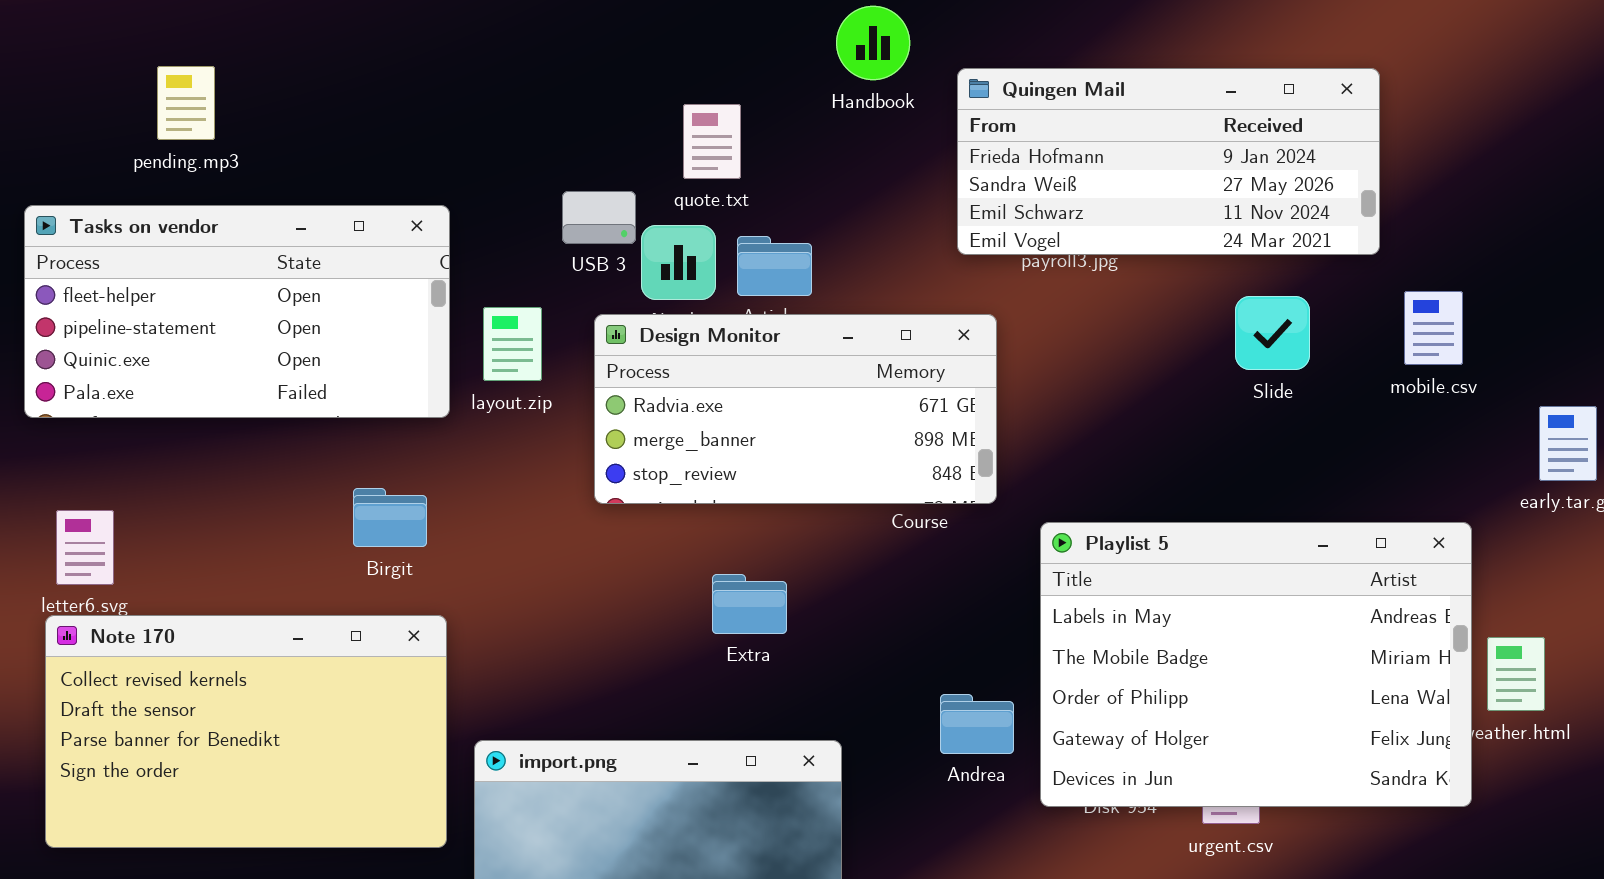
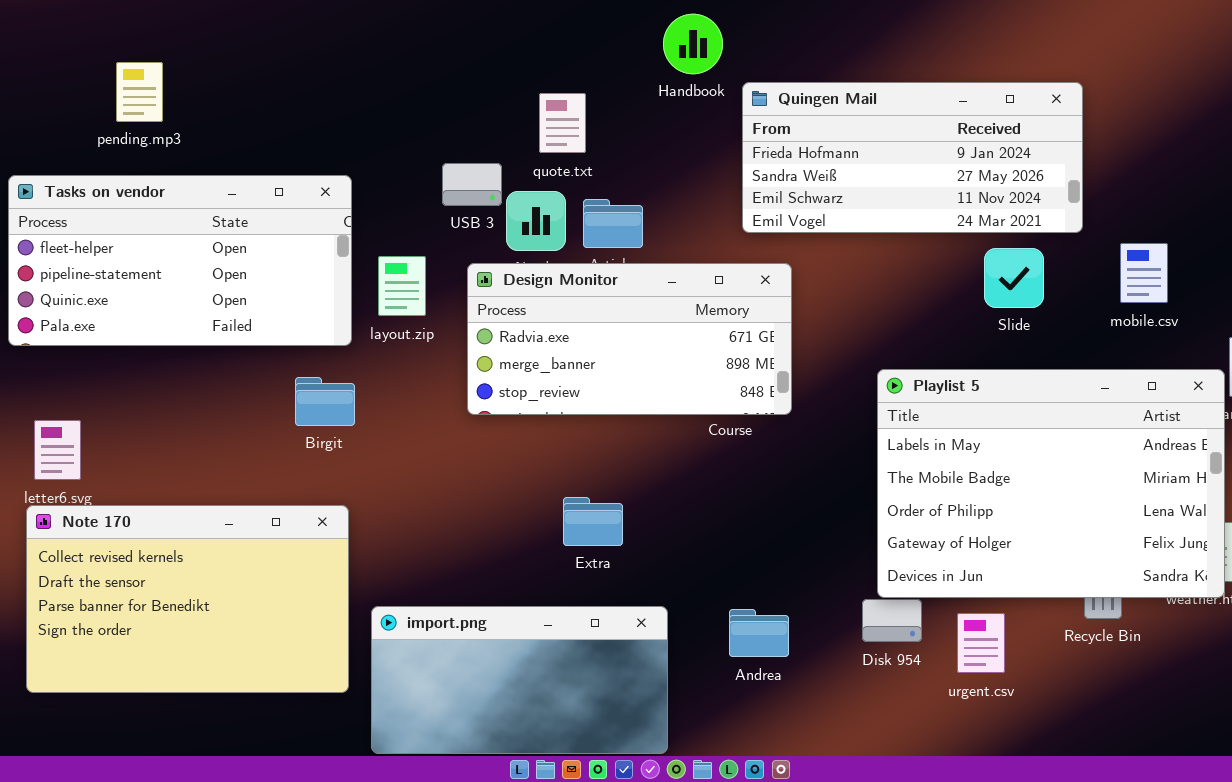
Quingen Mail: [957,68,1380,255] -> [742,82,1083,233], moved
Birgit: [353,488,427,547] -> [295,377,355,426], moved
Playlist 5: [1040,522,1472,807] -> [877,369,1225,598], moved
Extra: [712,574,787,634] -> [563,497,623,546], moved
Andrea: [940,694,1014,754] -> [729,609,789,657], moved

